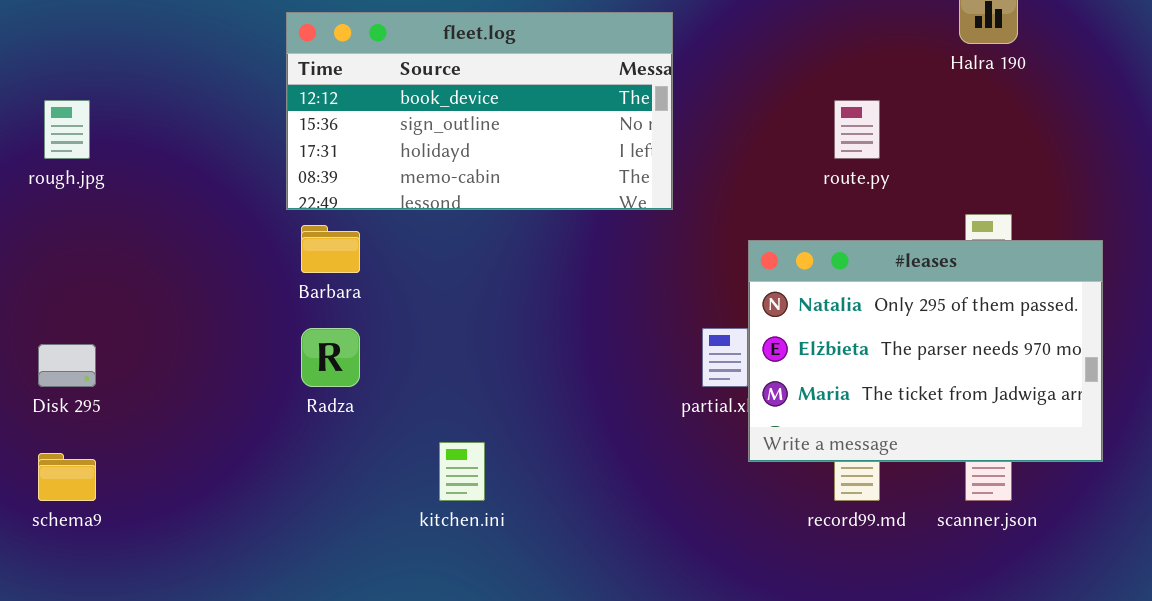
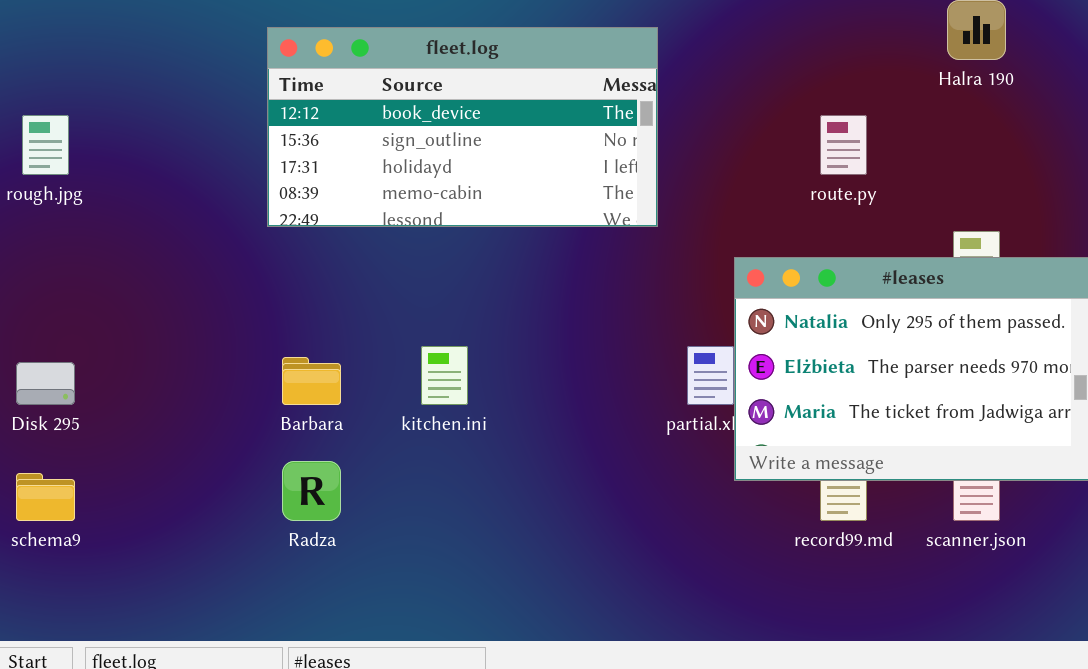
Barbara: [301,225,360,273] -> [282,357,341,405], moved
Radza: [301,328,360,387] -> [282,461,341,521], moved
kitchen.ini: [439,442,485,501] -> [421,346,468,405], moved

